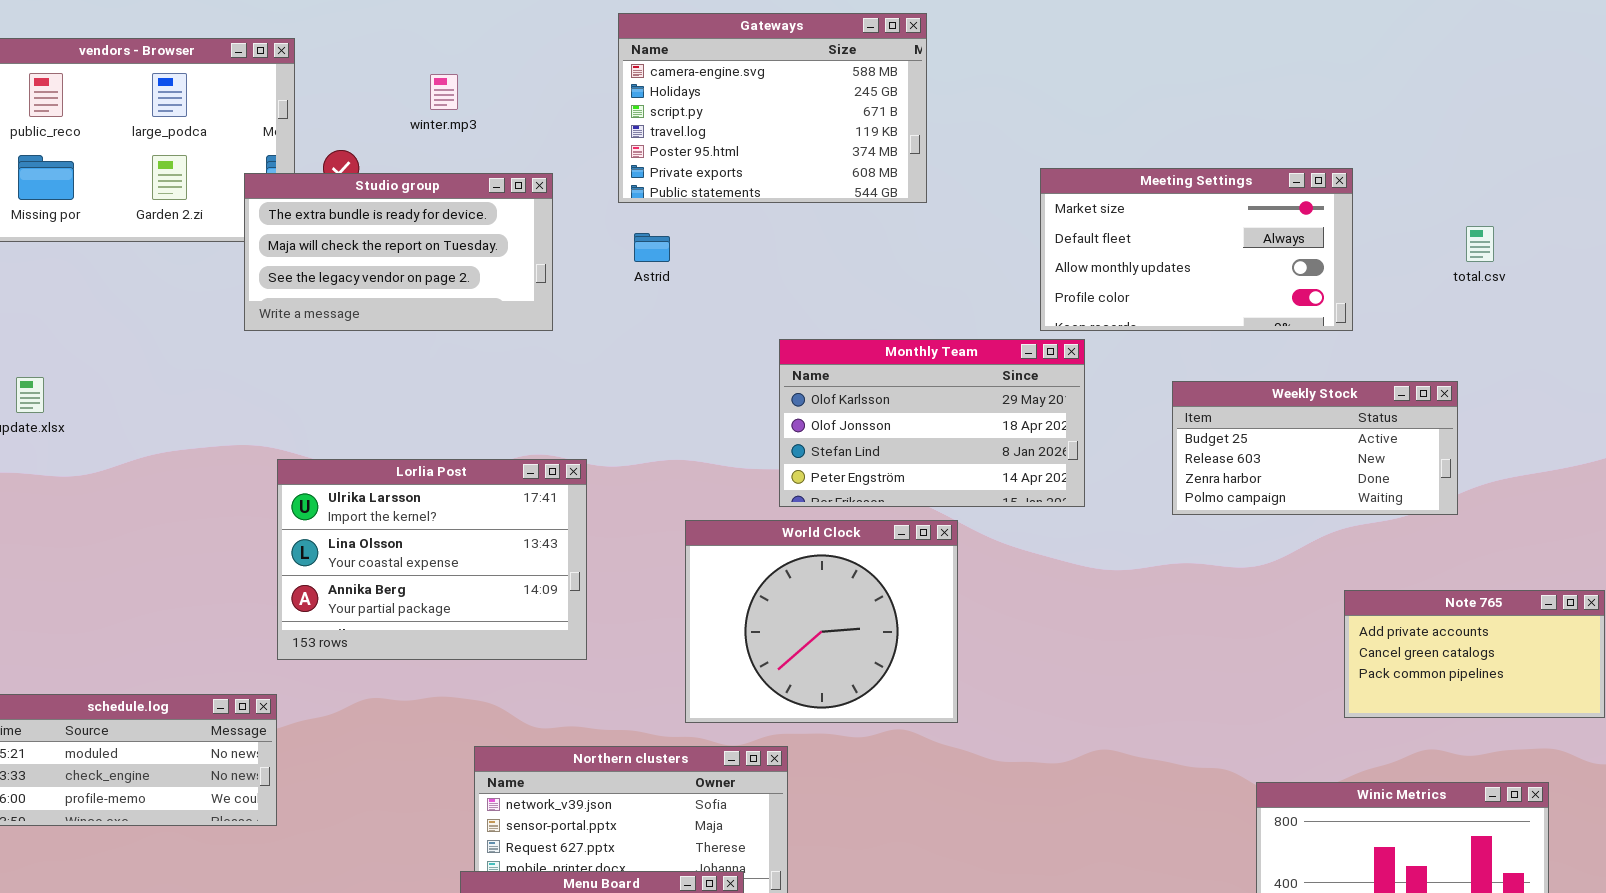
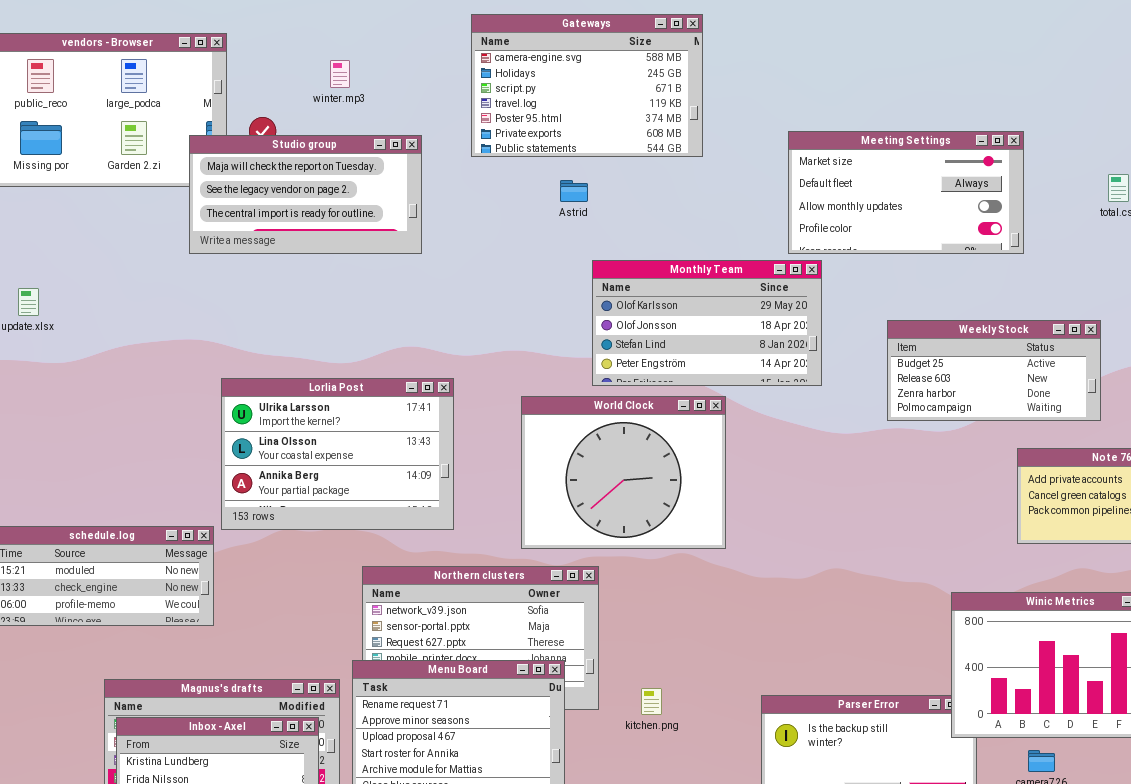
Studio group: [244,173,553,331] -> [189,135,422,254], scrolled down 1 row
Astrid: [634,233,670,262] -> [560,180,588,202], moved
Weekly Stock: [1172,381,1458,515] -> [887,320,1101,421], moved
Lorlia Post: [277,459,587,660] -> [221,378,454,530], moved

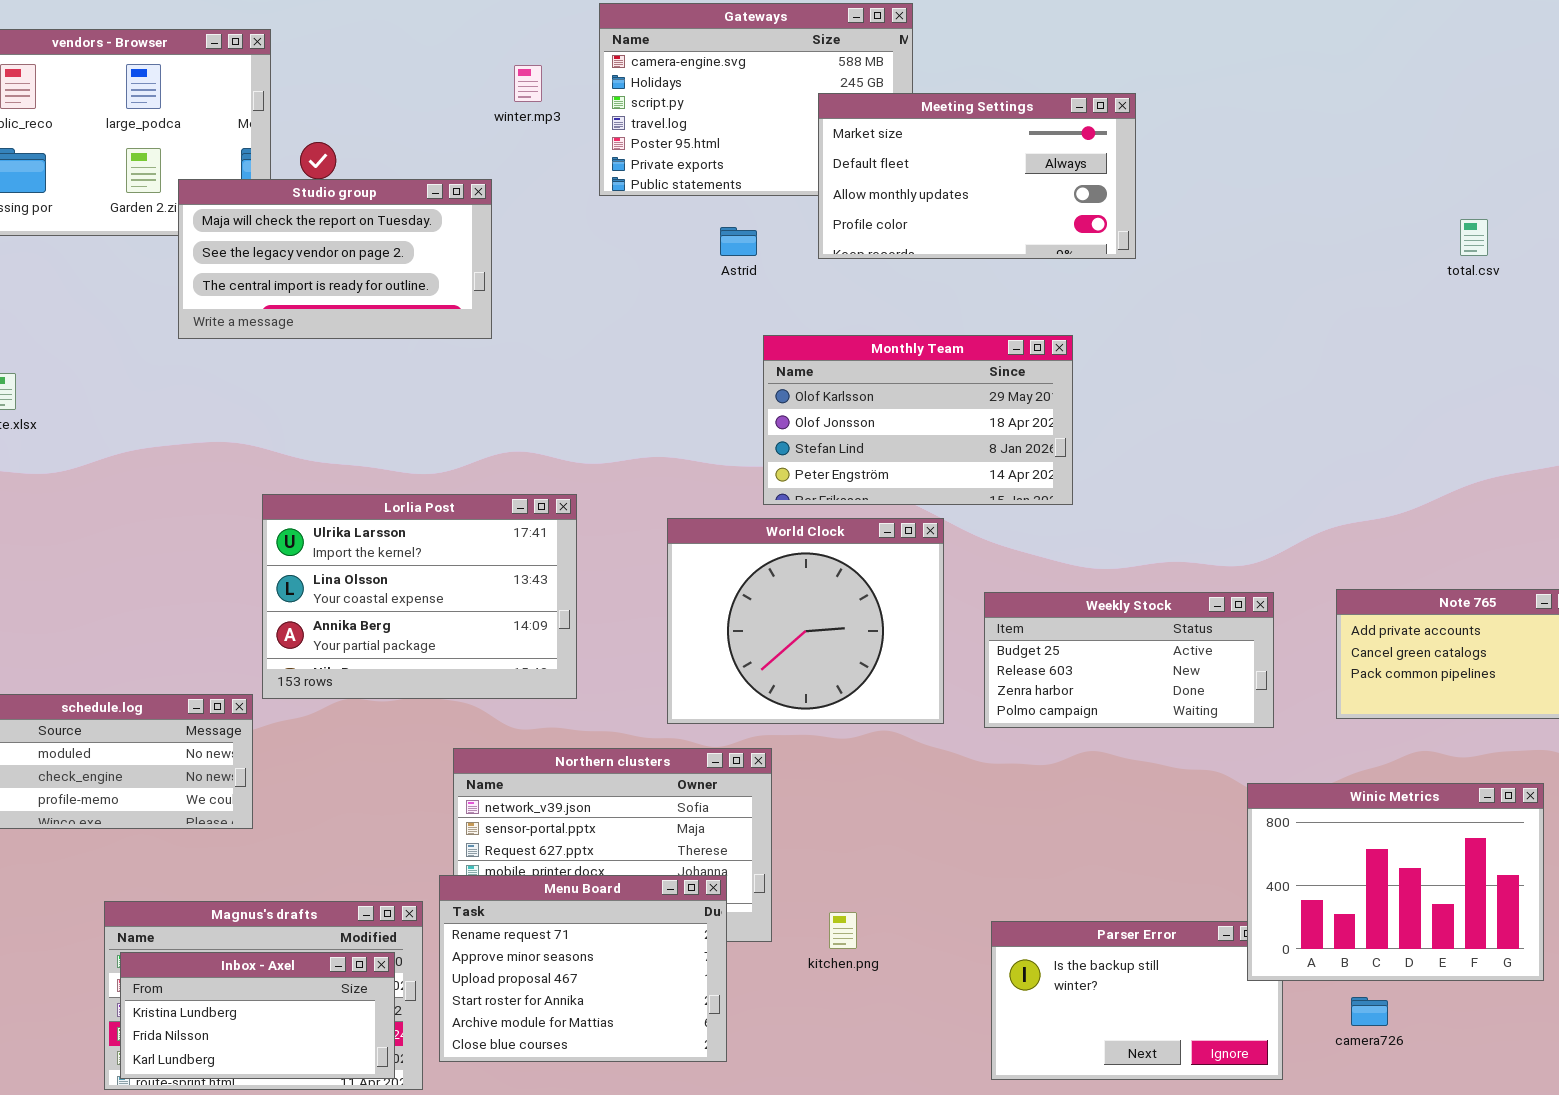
winter.mp3: [330,60,350,88] -> [514,65,542,102], moved
Meeting Settings: [788,131,1024,254] -> [818,93,1136,259], moved
Studio group: [189,135,422,254] -> [178,179,492,339], moved
Weekly Stock: [887,320,1101,421] -> [984,592,1274,728], moved

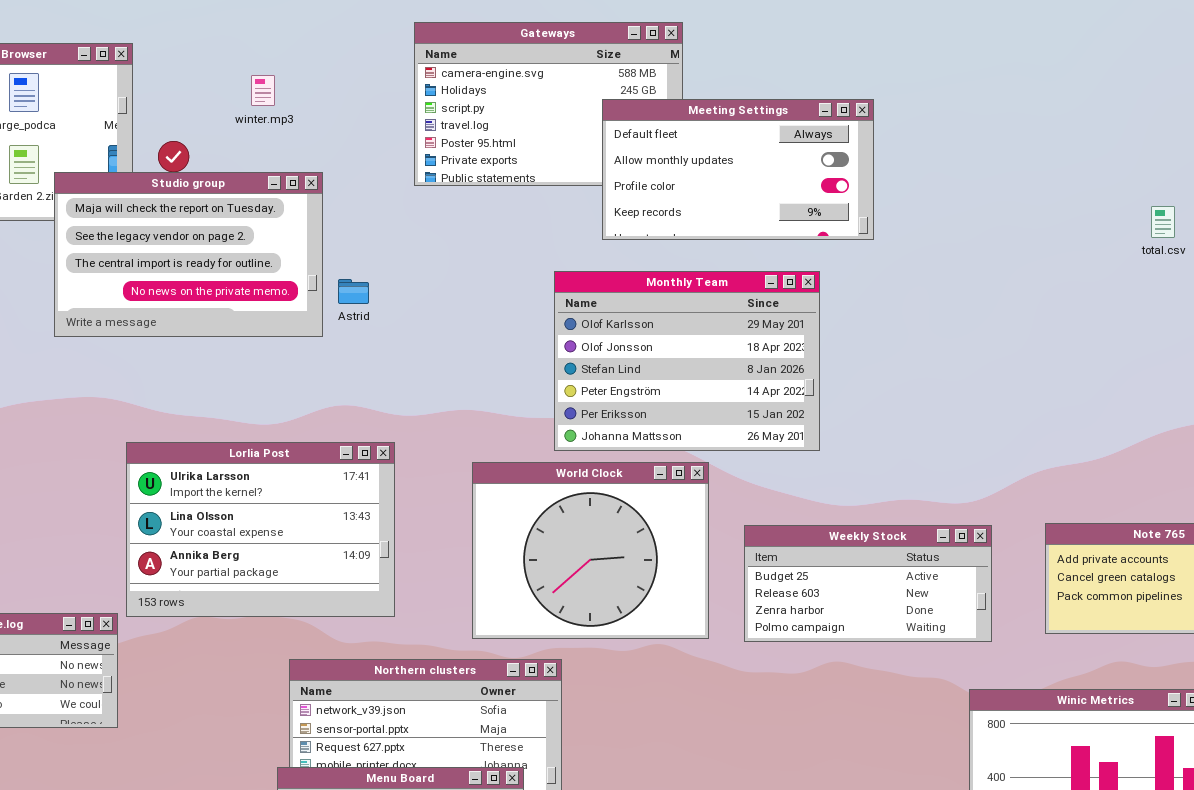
winter.mp3: [514,65,542,102] -> [251,75,275,106], moved
Meeting Settings: [818,93,1136,259] -> [602,99,874,240], scrolled down 1 row
Studio group: [178,179,492,339] -> [54,172,323,337], resized
Astrid: [720,227,757,256] -> [338,279,369,304], moved
Monthly Team: [763,335,1073,505] -> [554,271,820,451], resized

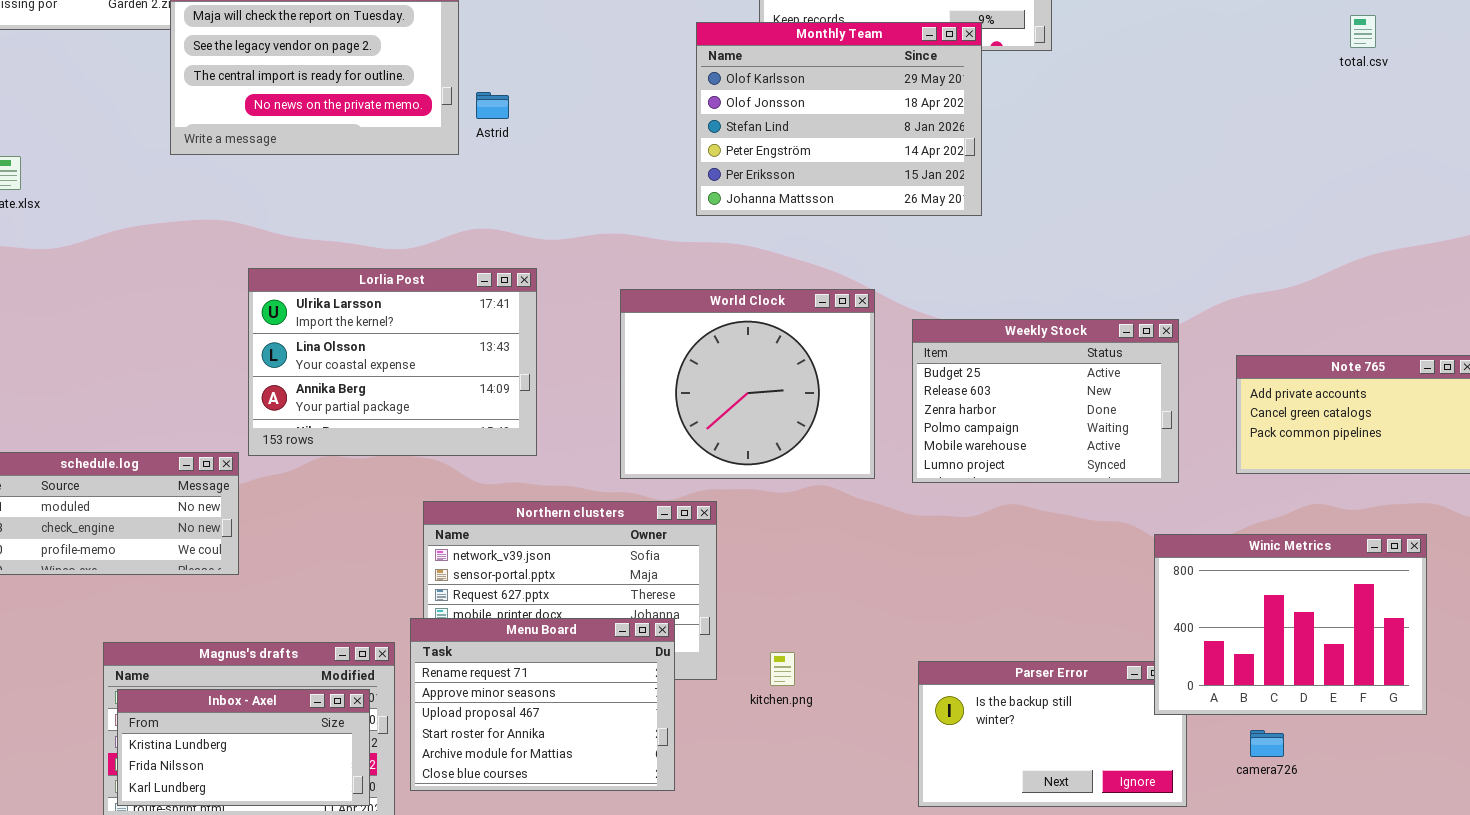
Monthly Team: [554,271,820,451] -> [696,22,982,216], moved
Weekly Stock: [744,525,992,642] -> [912,319,1179,483], resized

